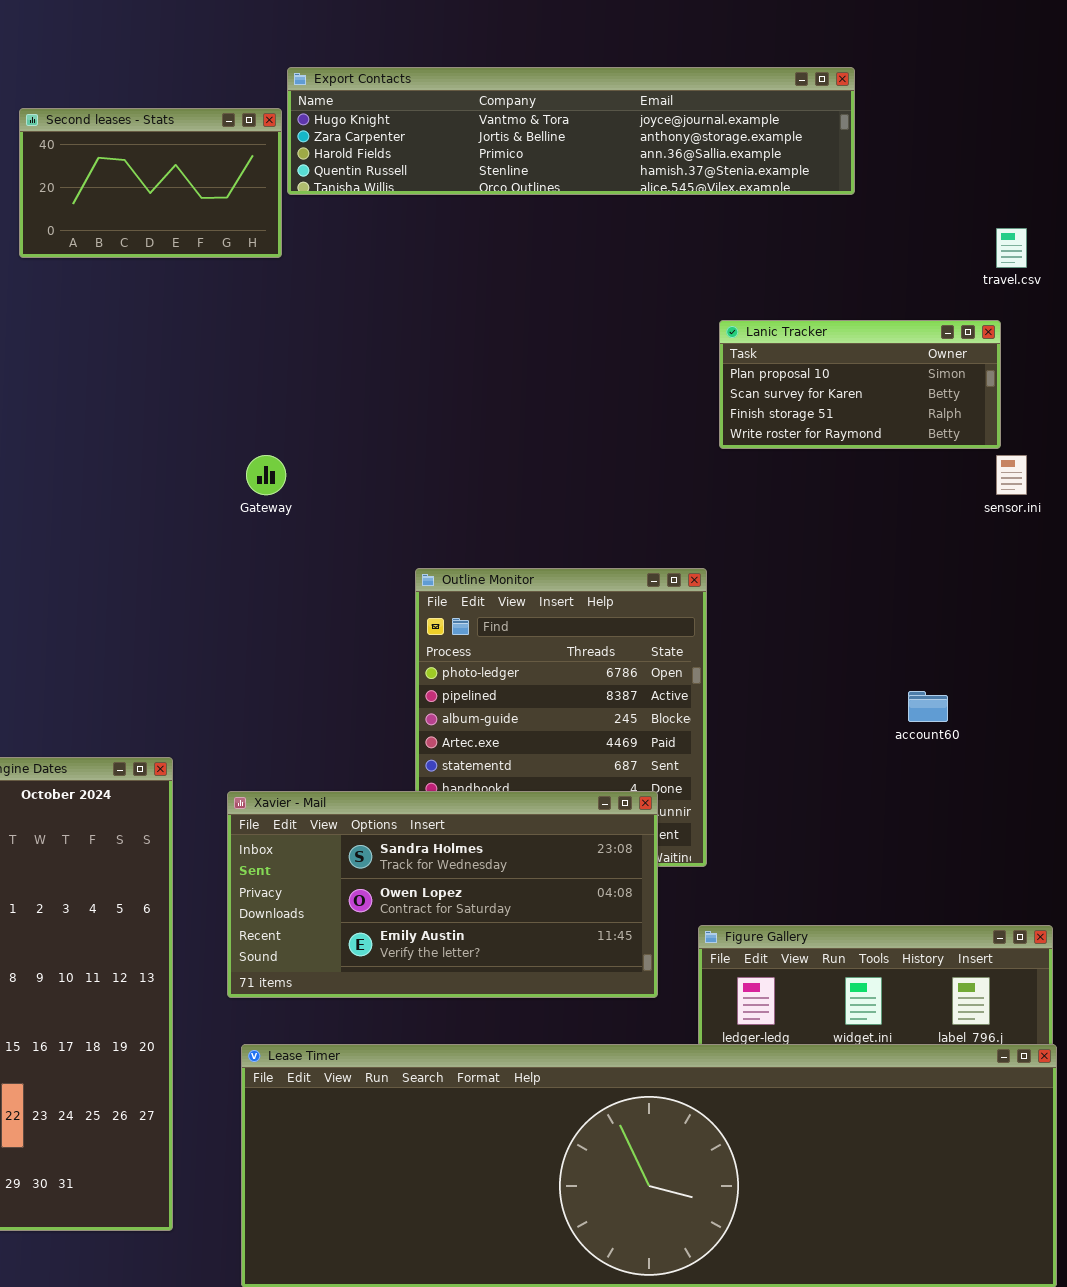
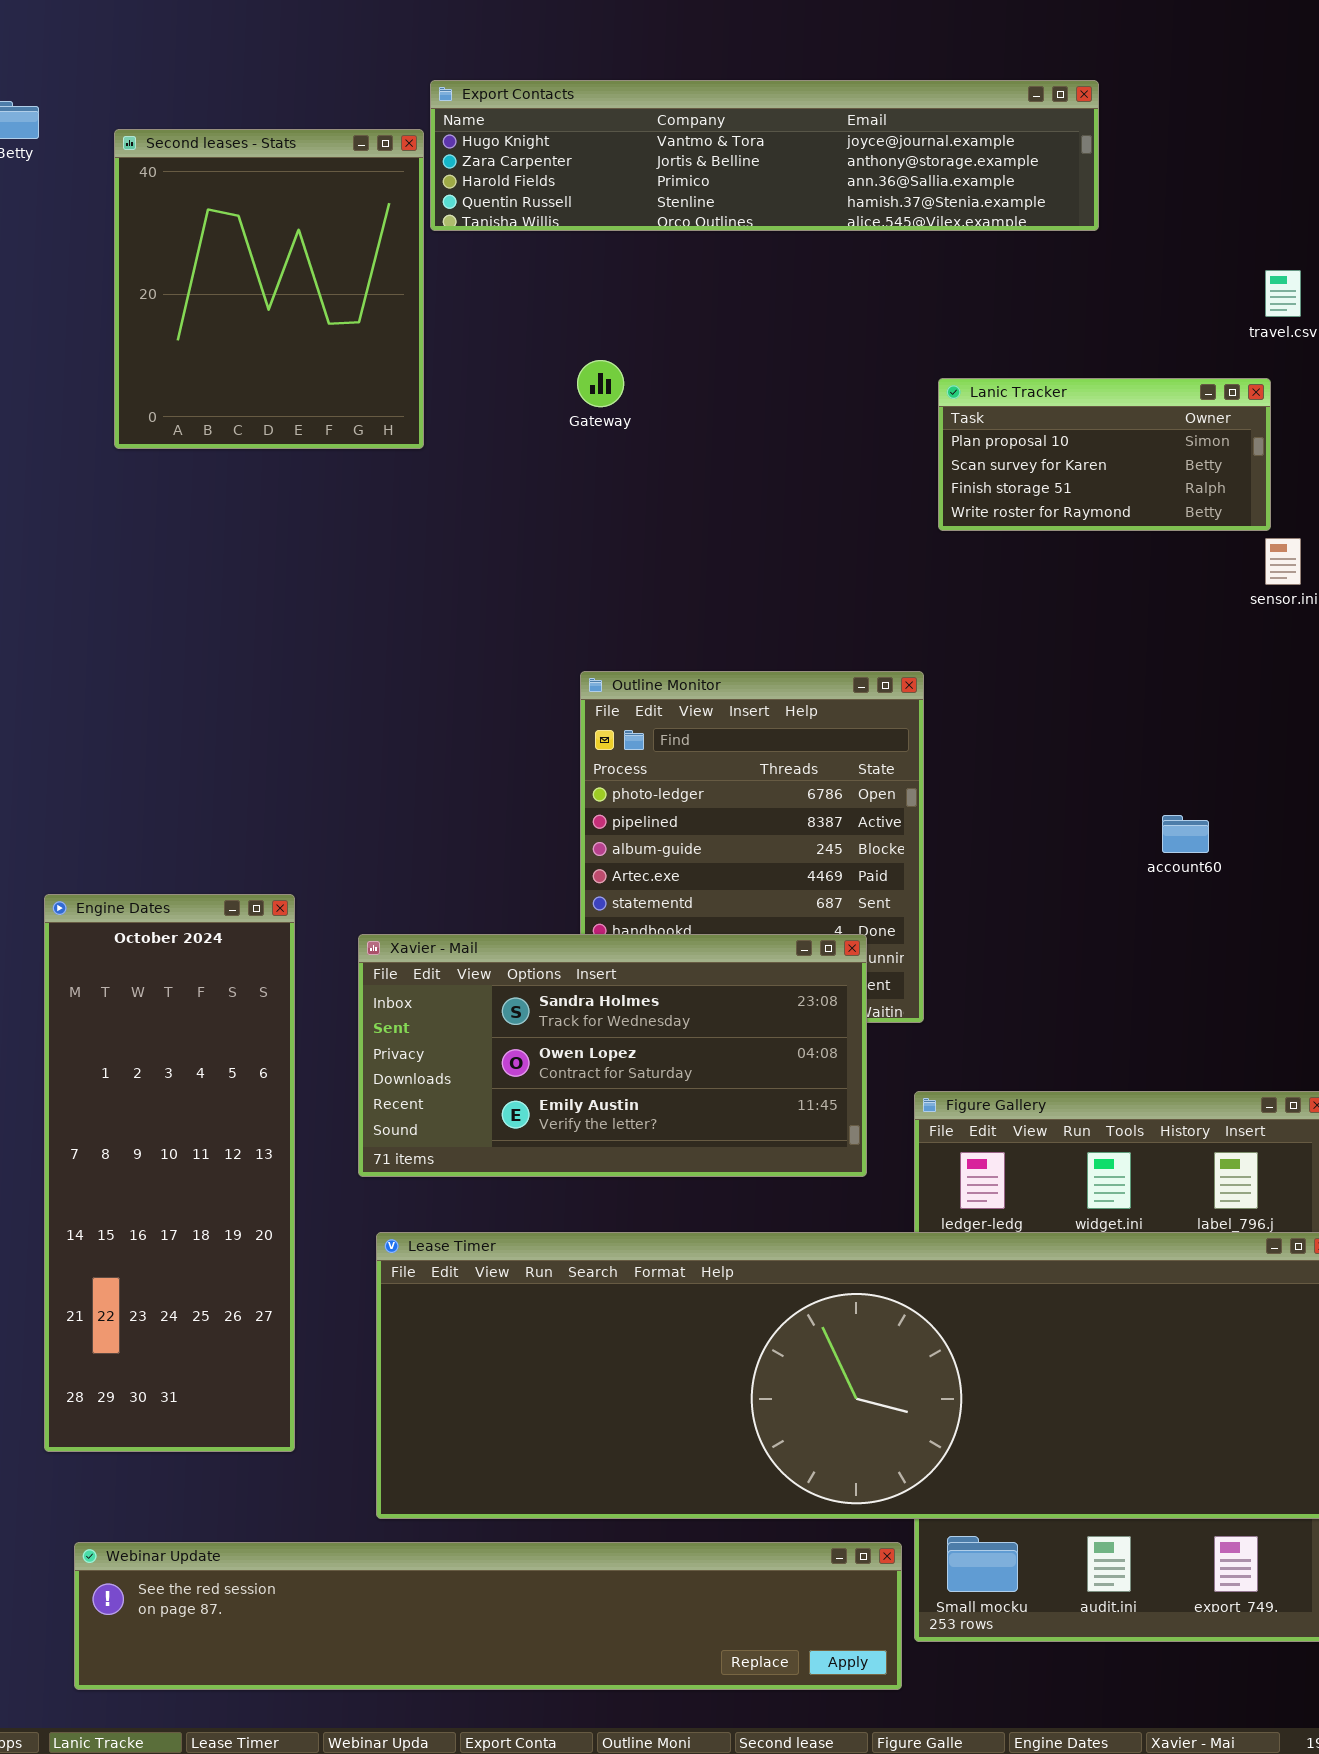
Second leases - Stats: [19,108,282,258] -> [114,129,424,449], resized
Gateway: [246,455,286,495] -> [577,360,624,407], moved

